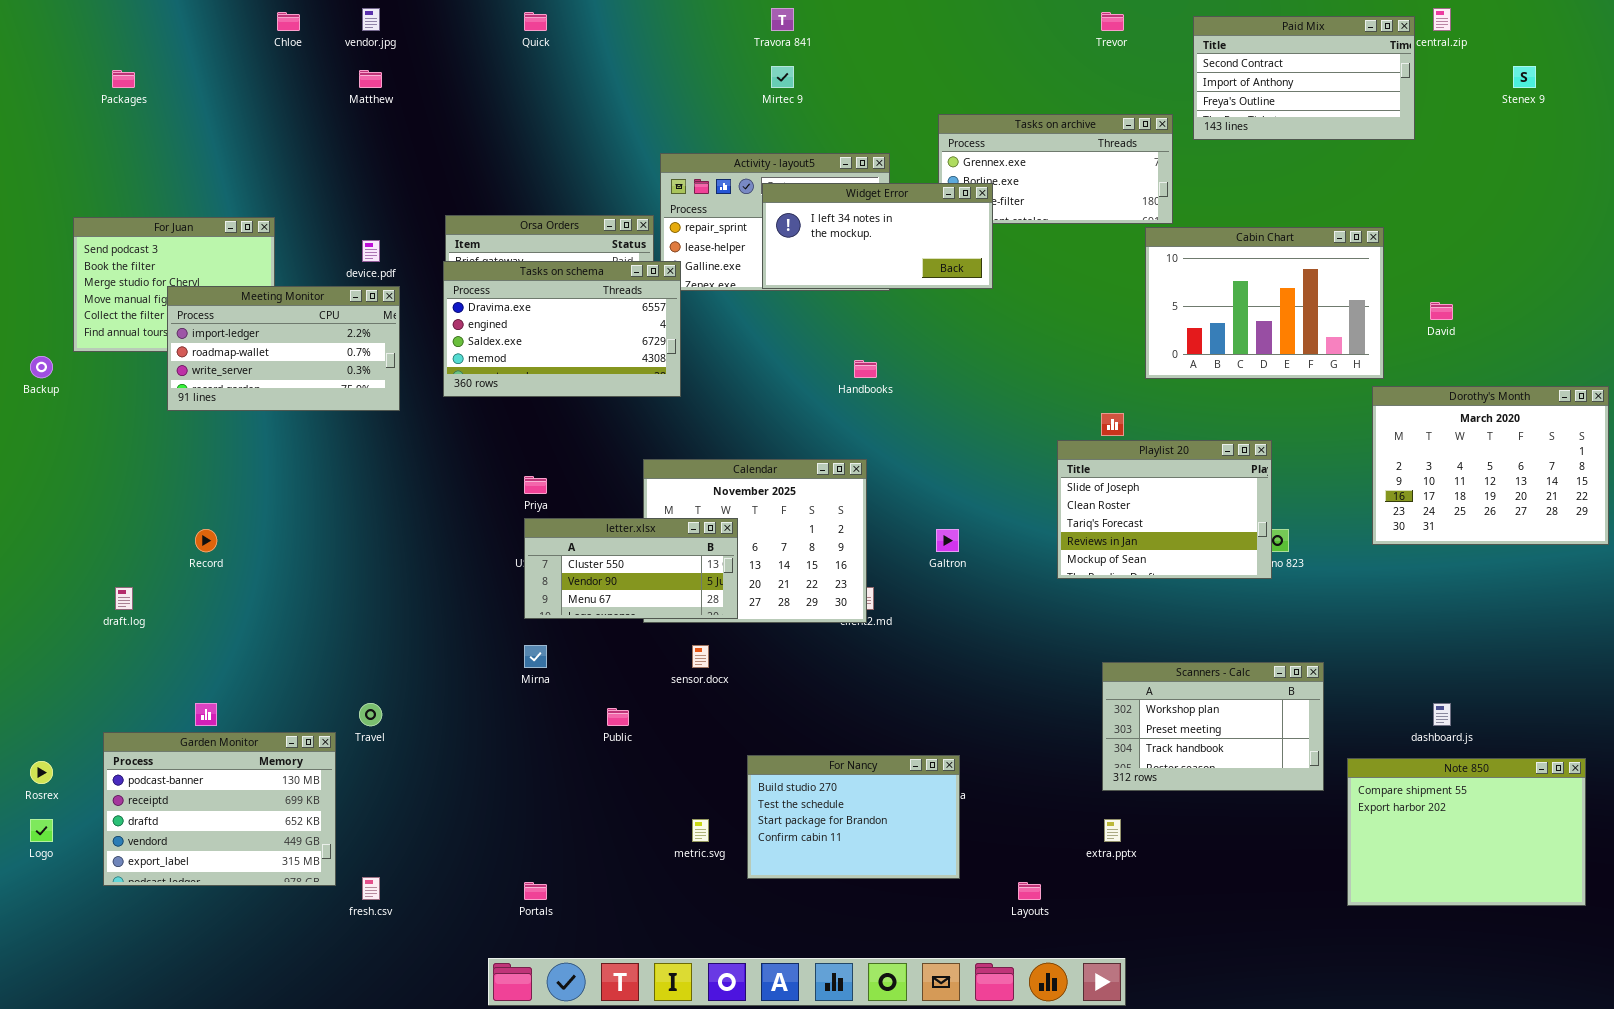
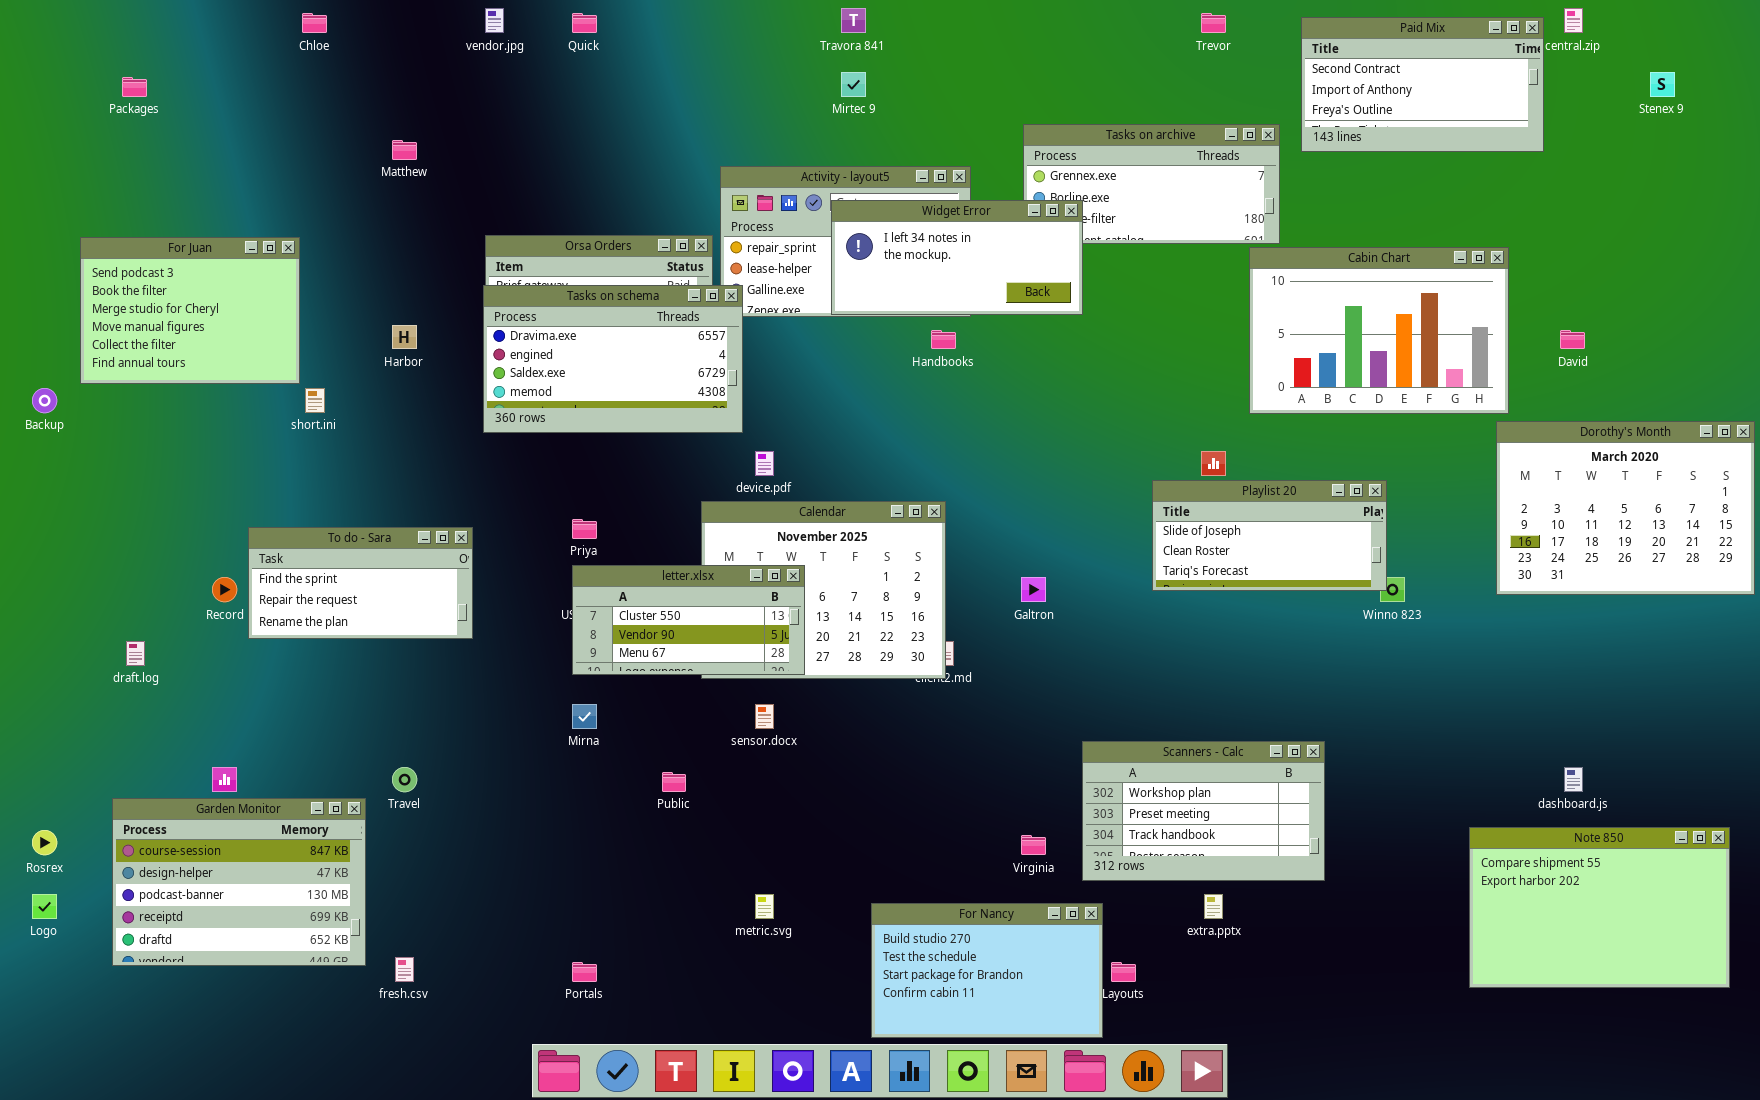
vendor.jpg: [362,8,380,31] -> [485,8,504,33], moved
Matthew: [359,70,382,88] -> [392,140,417,160], moved
device.pdf: [362,240,380,262] -> [755,451,774,476], moved
Meeting Monitor: [167,286,400,411] -> none, closed
Handbooks: [854,360,877,378] -> [931,330,956,349], moved
Playlist 20: [1057,440,1272,579] -> [1152,480,1387,591], resized
To do - Sara: none -> [248,527,473,639], opened
Scanners - Calc: [1102,662,1324,791] -> [1082,741,1325,881], moved
Garden Monitor: [103,732,336,886] -> [112,798,366,966], scrolled up 2 rows
For Nancy: [747,755,960,879] -> [871,903,1103,1038], moved

